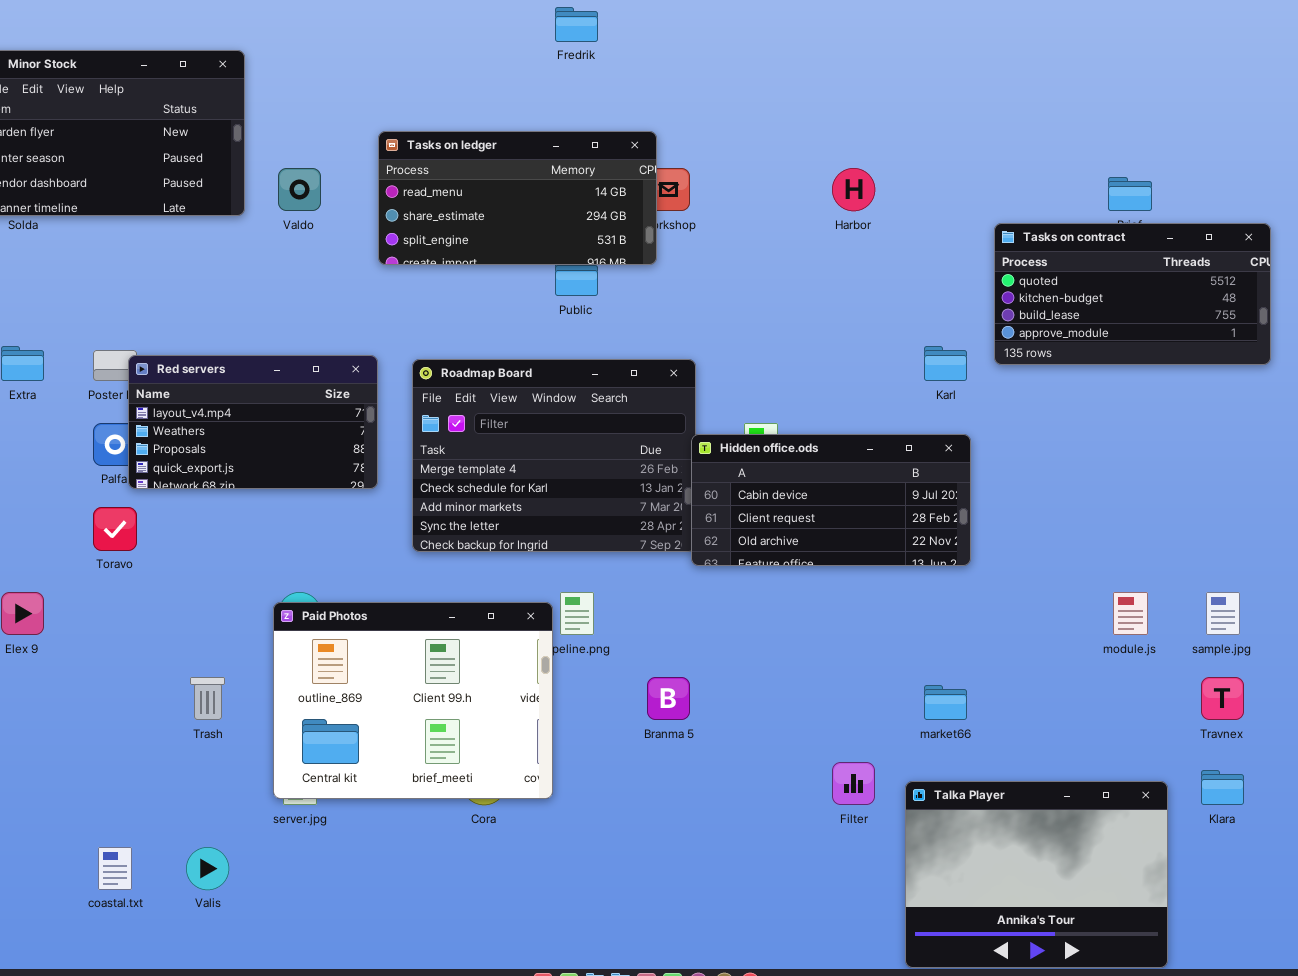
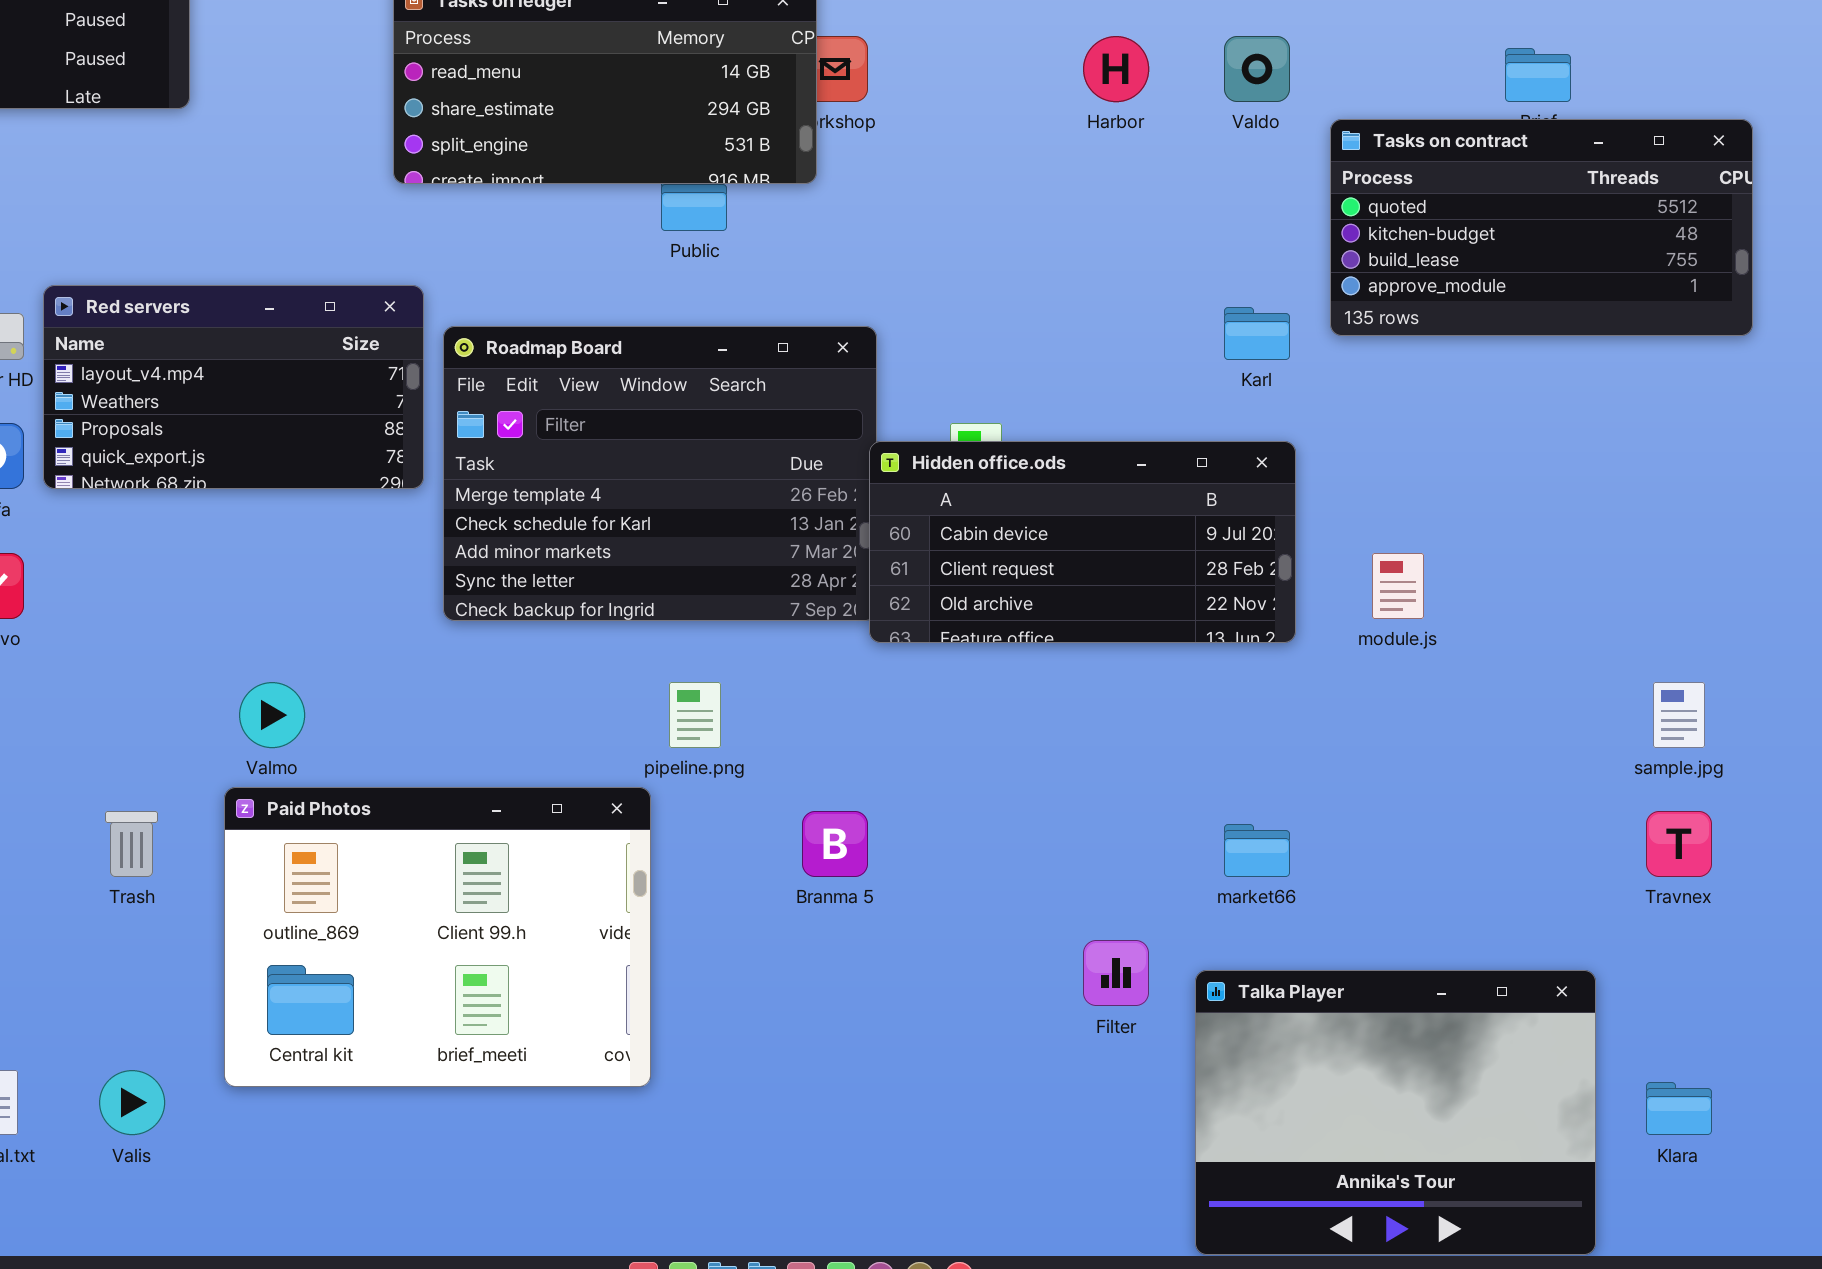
Valdo: [278,168,321,211] -> [1224,36,1290,102], moved
Red servers: [128,355,378,489] -> [43,285,424,489], moved
module.js: [1113,592,1148,635] -> [1372,553,1424,619], moved
Paid Photos: [273,602,553,799] -> [224,787,651,1087], moved
Klara: [1201,770,1244,805] -> [1646,1082,1712,1135], moved

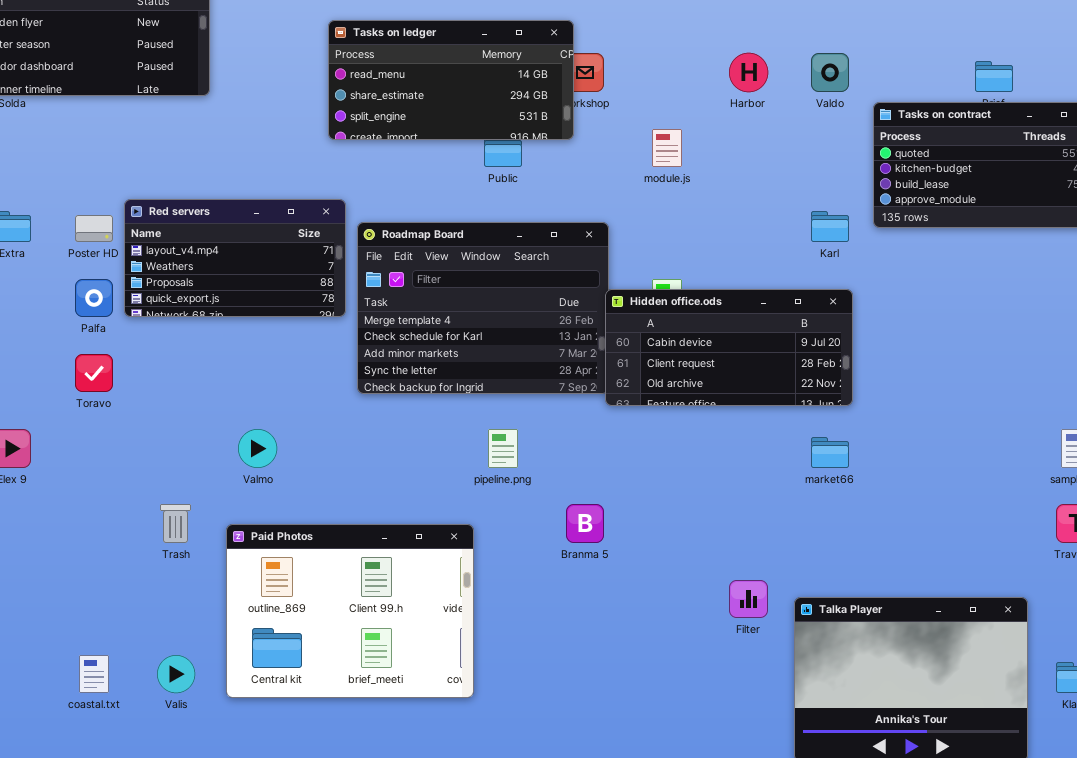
module.js: [1372,553,1424,619] -> [652,129,682,167], moved
Paid Photos: [224,787,651,1087] -> [226,524,474,698], moved
market66: [1224,824,1290,877] -> [811,437,849,468], moved

